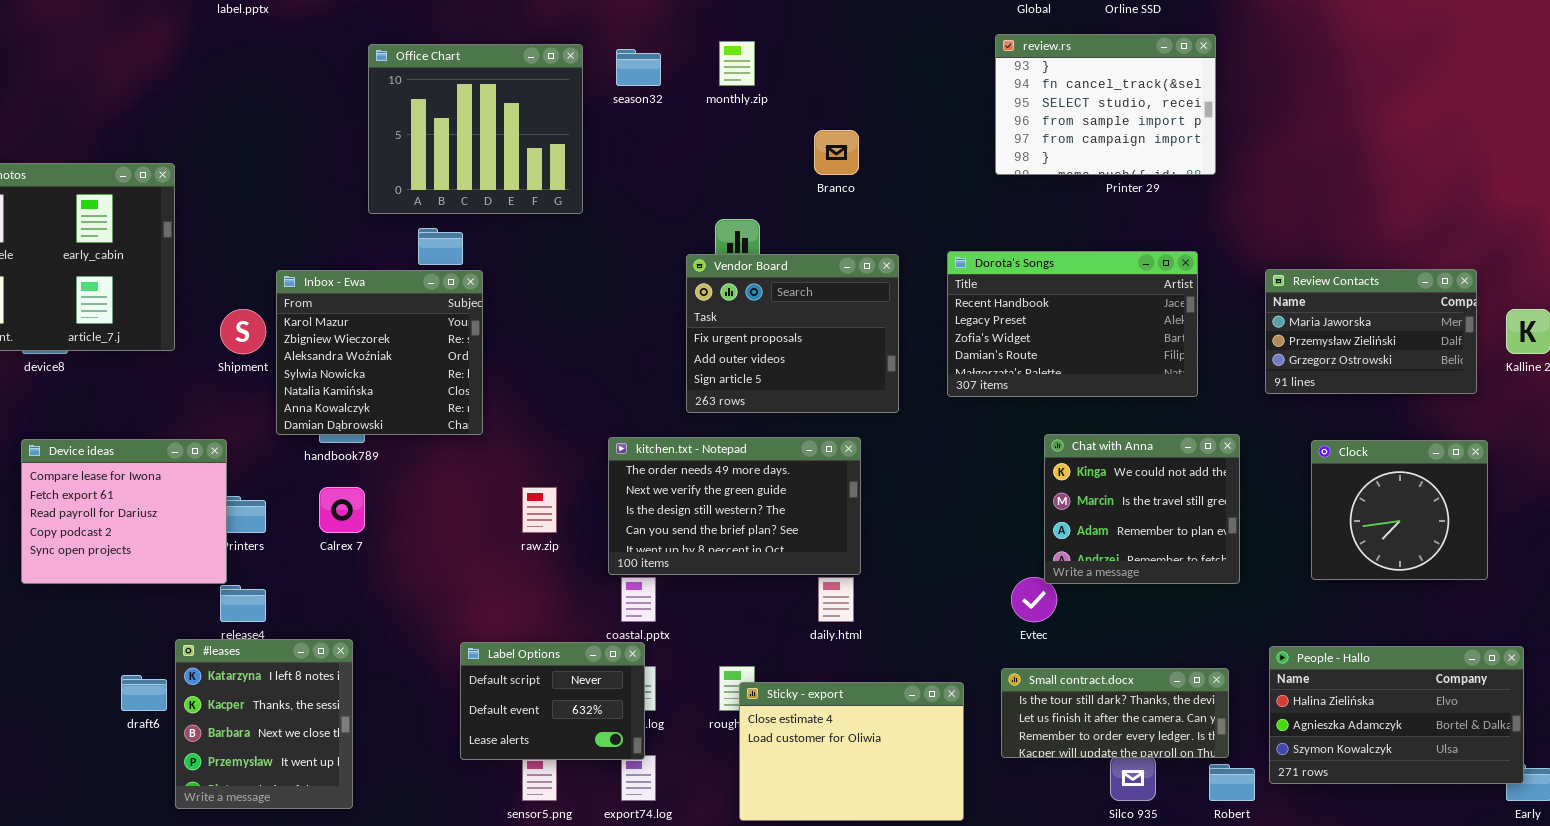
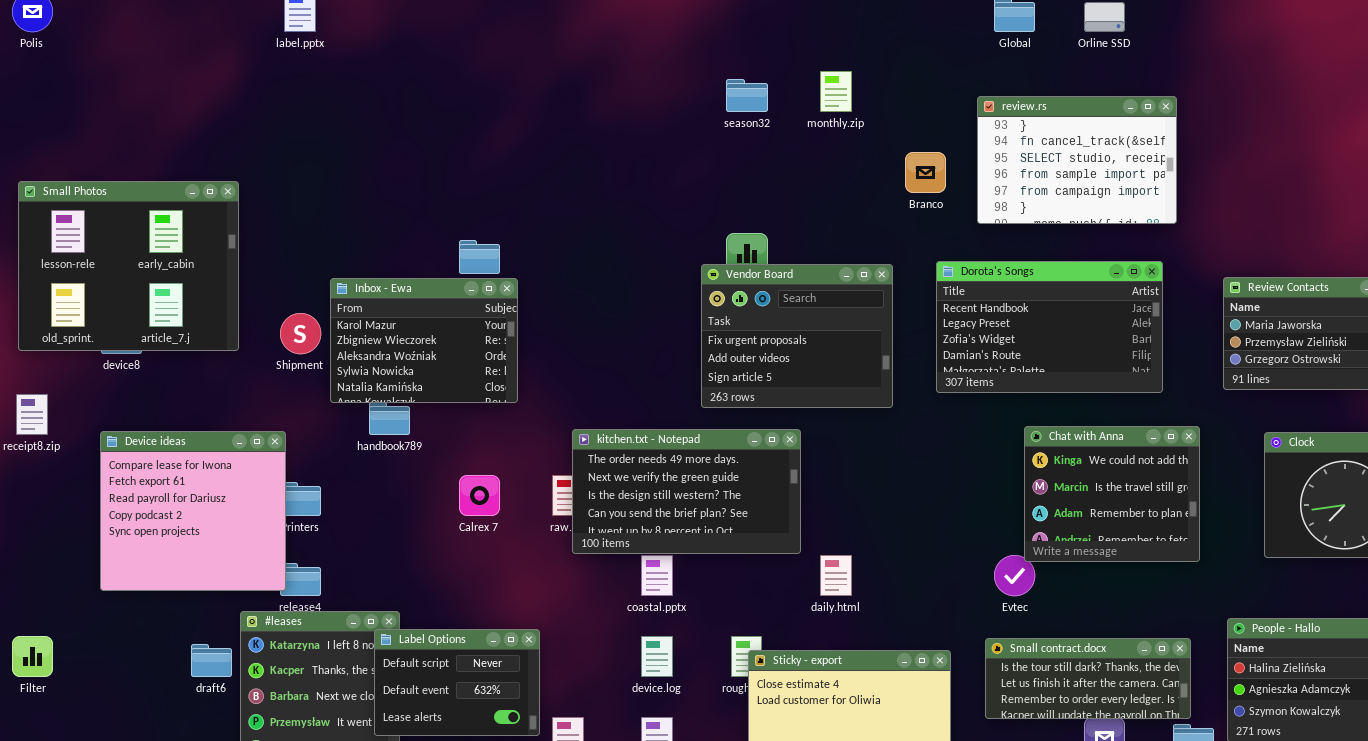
review.rs: [995,34,1216,175] -> [977,96,1177,224], moved
monthly.zip: [719,41,755,86] -> [820,71,852,112], moved
Office Chart: [368,44,583,214] -> none, closed
season32: [616,49,661,86] -> [726,79,768,112], moved
Branco: [814,130,859,175] -> [905,152,946,193], moved
Inbox - Ewa: [276,270,483,435] -> [330,278,518,403], resized
kitchen.txt - Notepad: [608,437,861,575] -> [572,429,801,554], moved
Device ideas: [21,439,227,584] -> [100,431,286,591], resized
Calrex 7: [319,487,365,533] -> [459,475,500,516], moved
Label Options: [460,642,645,760] -> [374,629,540,736], moved

